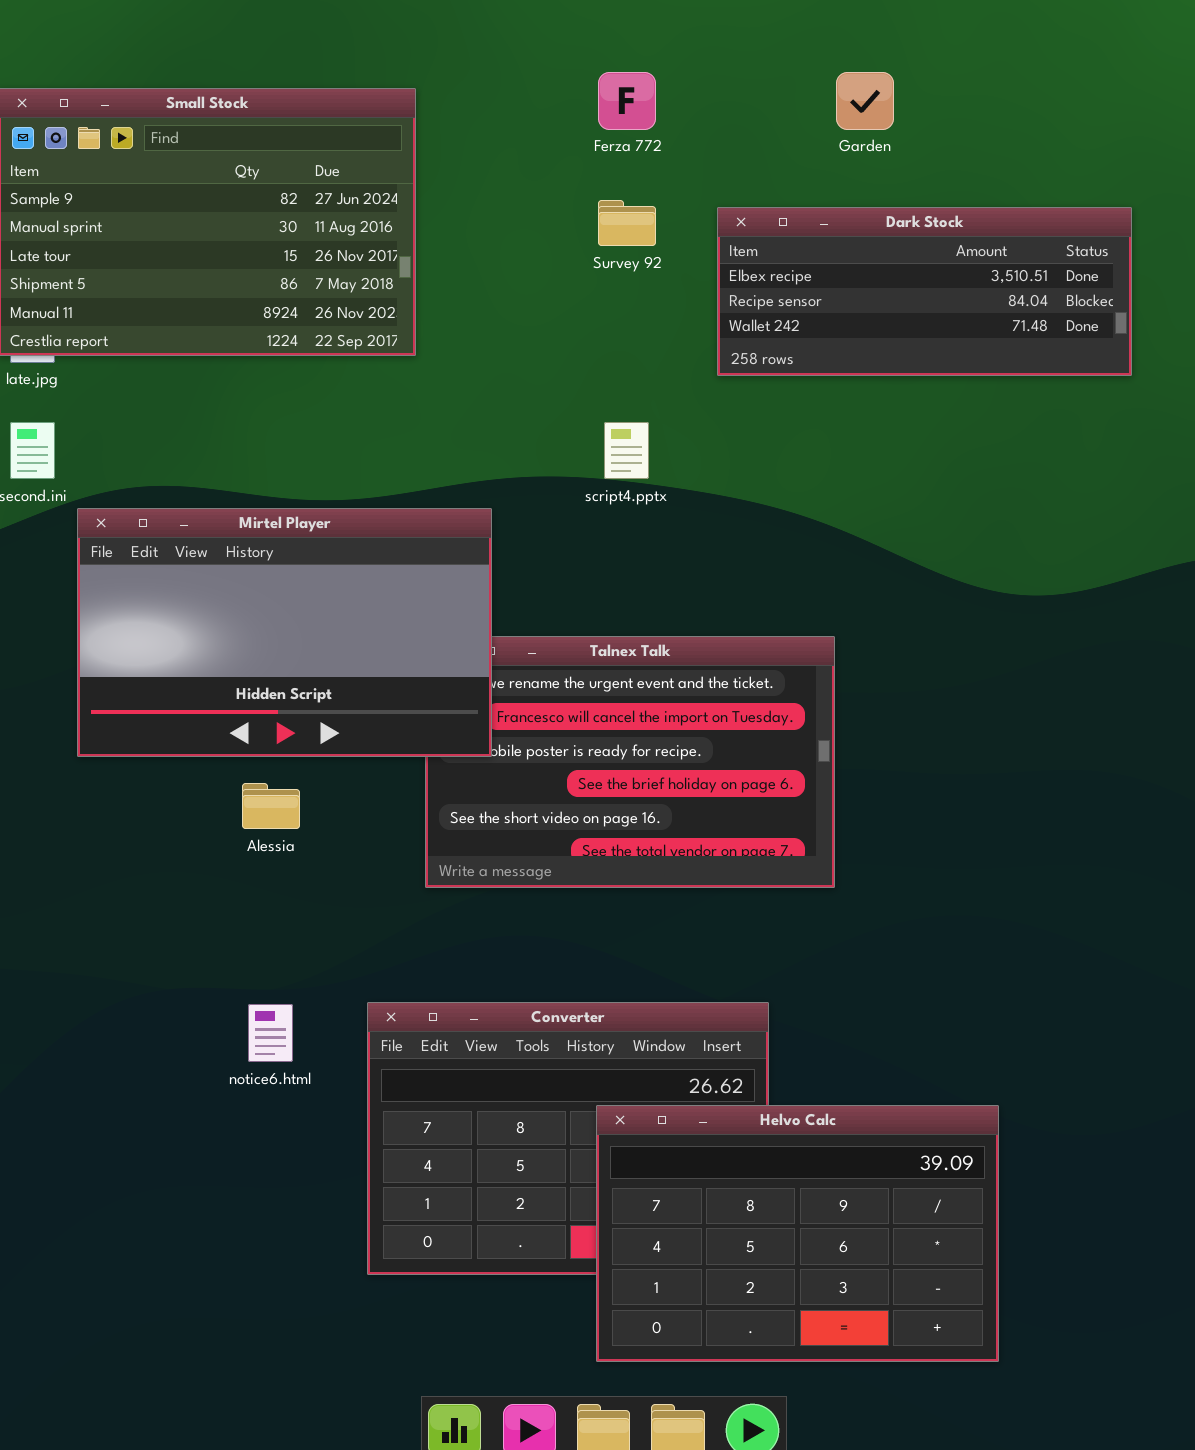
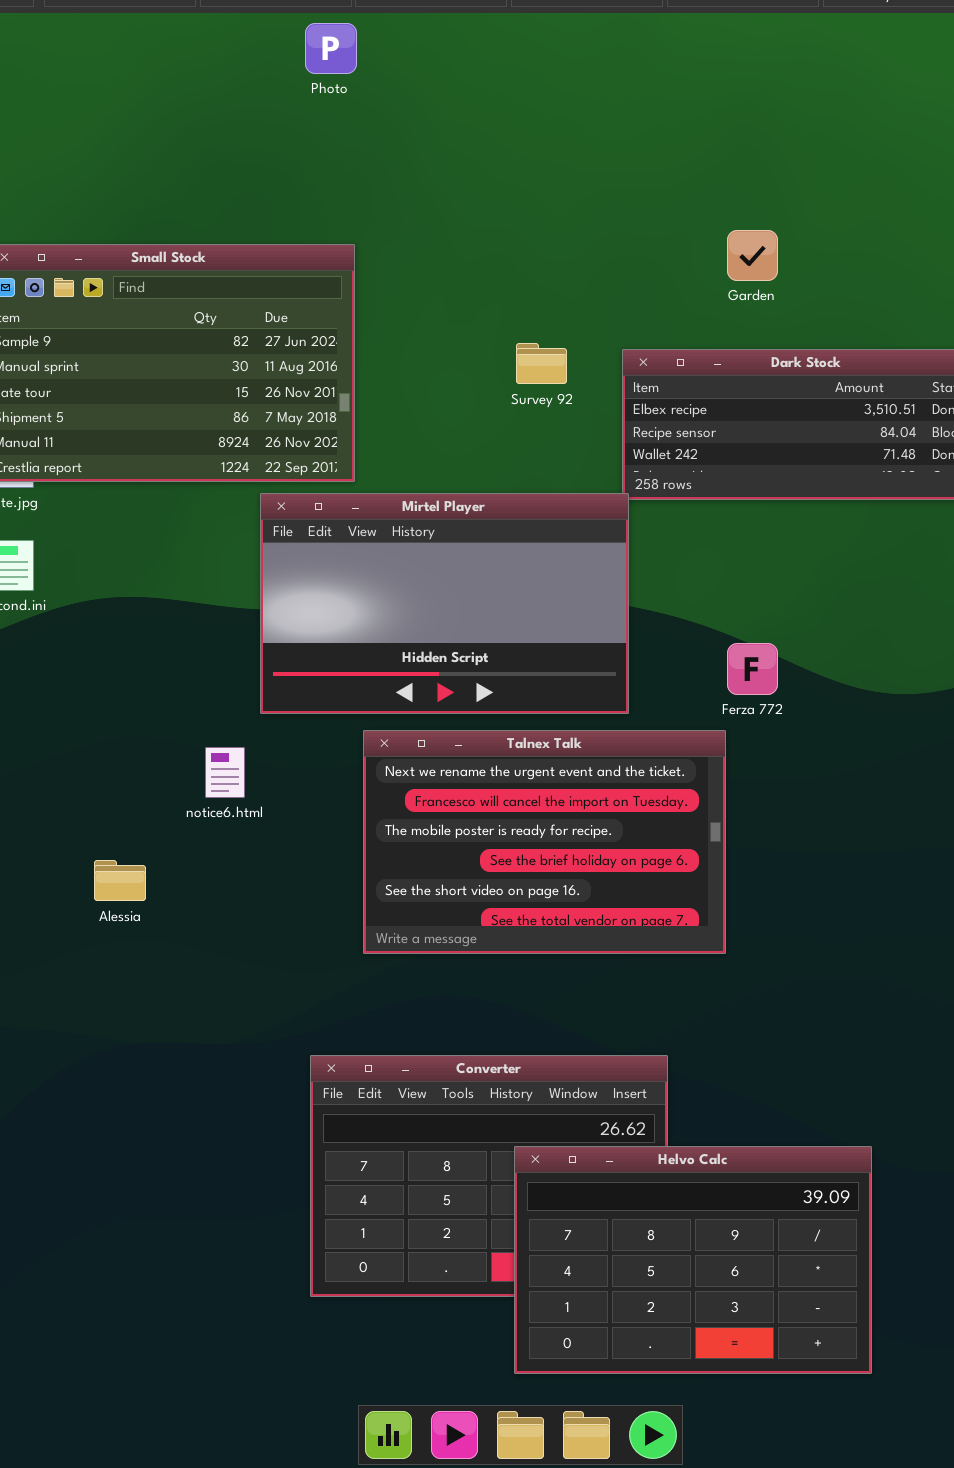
Ferza 772: [598,72,656,130] -> [727,643,778,695], moved
Mirtel Player: [77,508,492,757] -> [260,493,629,714], moved
Alessia: [242,783,300,829] -> [94,860,146,901], moved
notice6.html: [248,1004,293,1062] -> [205,747,245,798], moved

